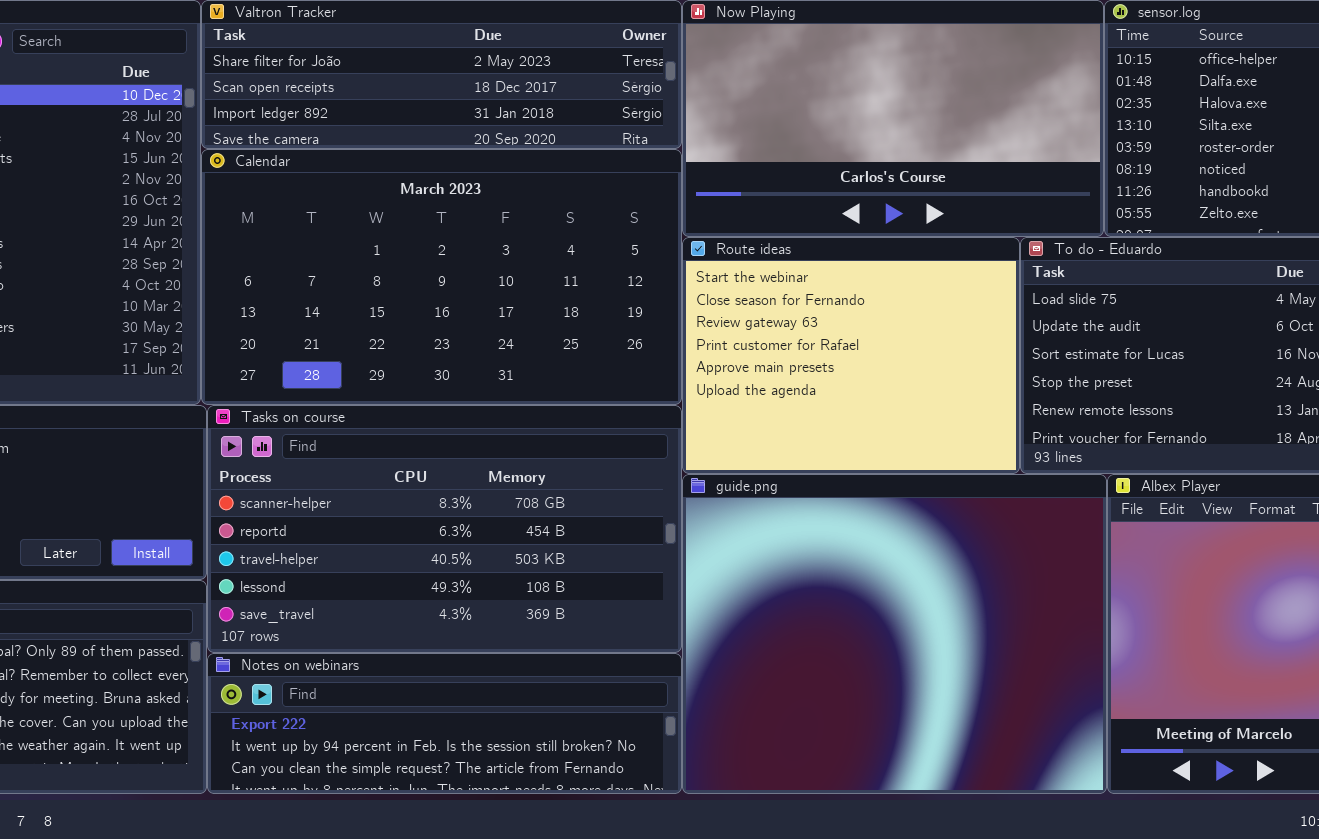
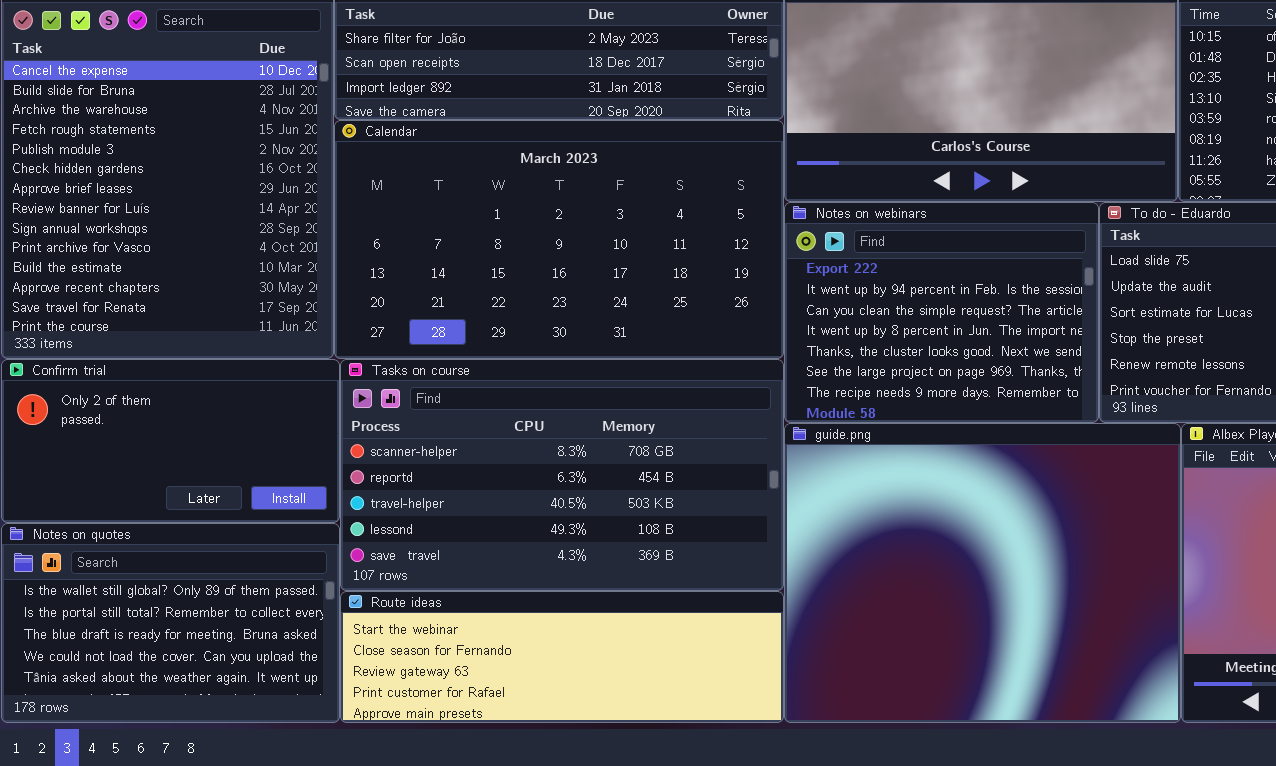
Route ideas: [682,237,1020,474] -> [340,591,784,723], moved, resized
Notes on webinars: [207,653,682,794] -> [784,202,1099,423], moved, resized

